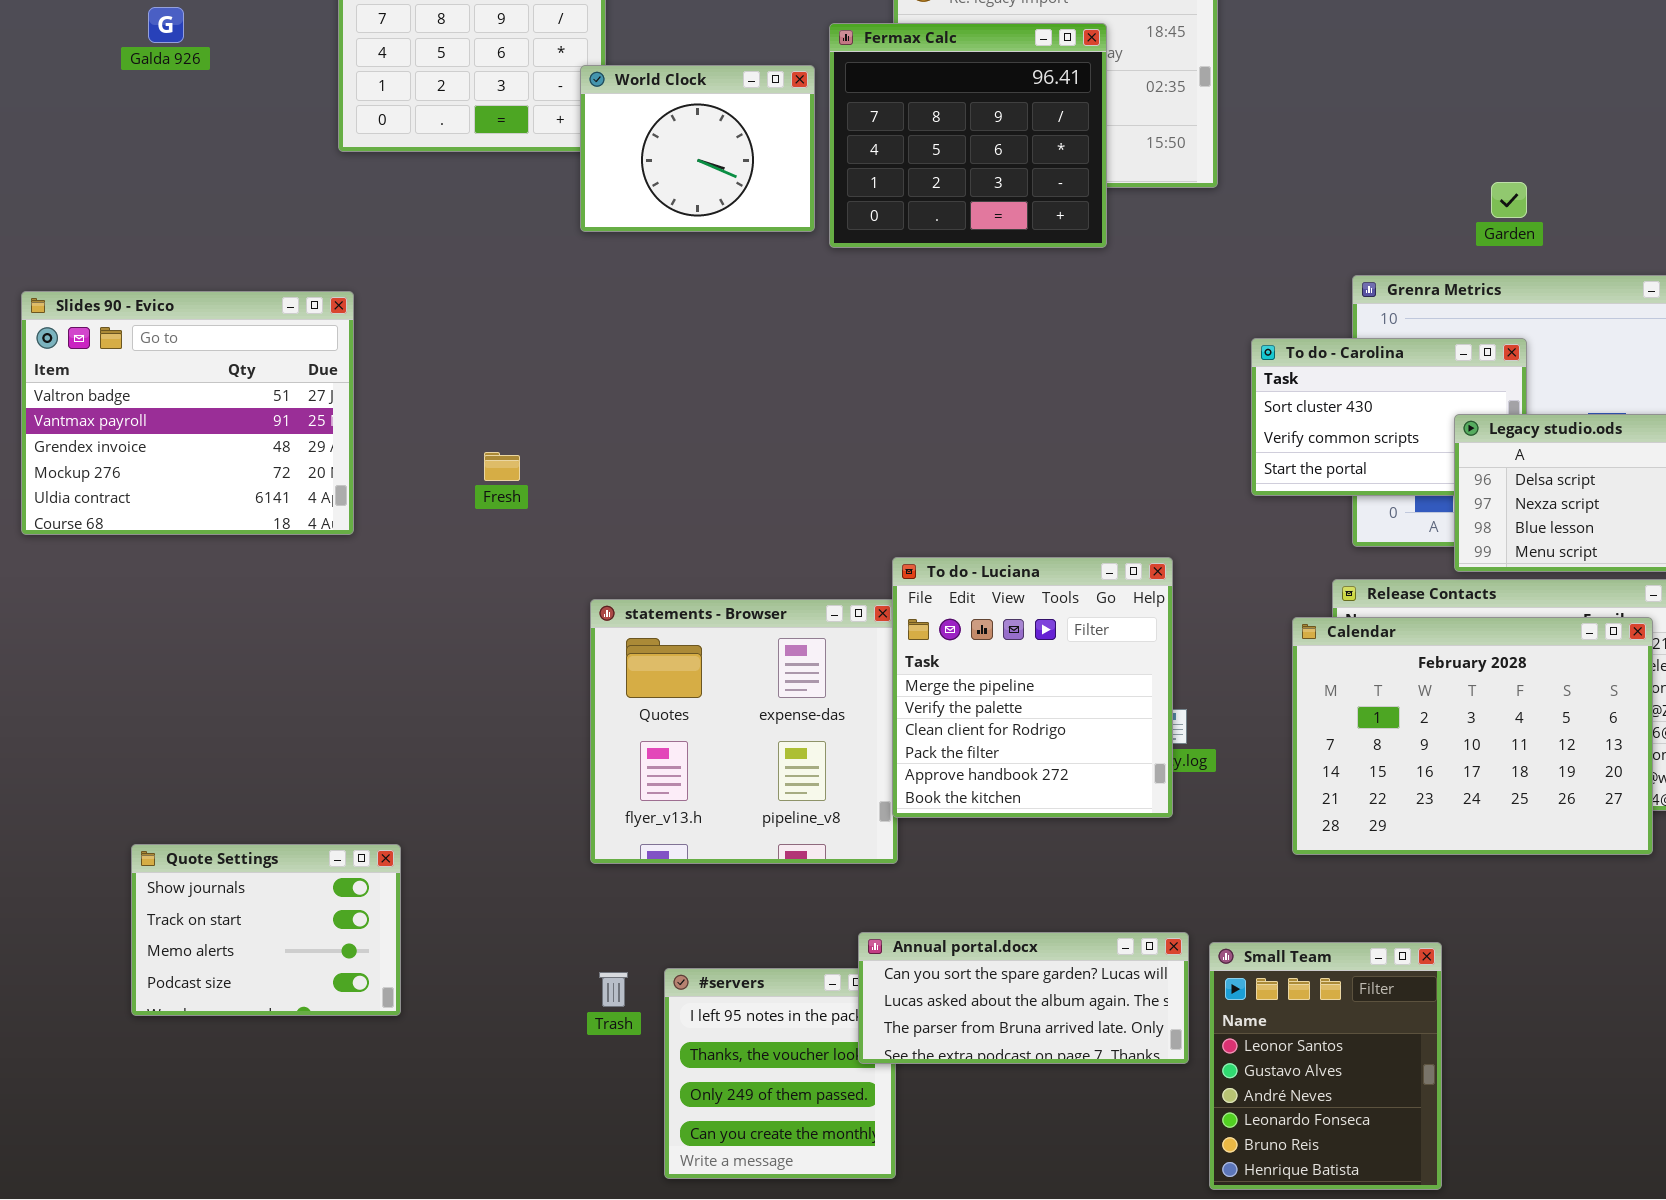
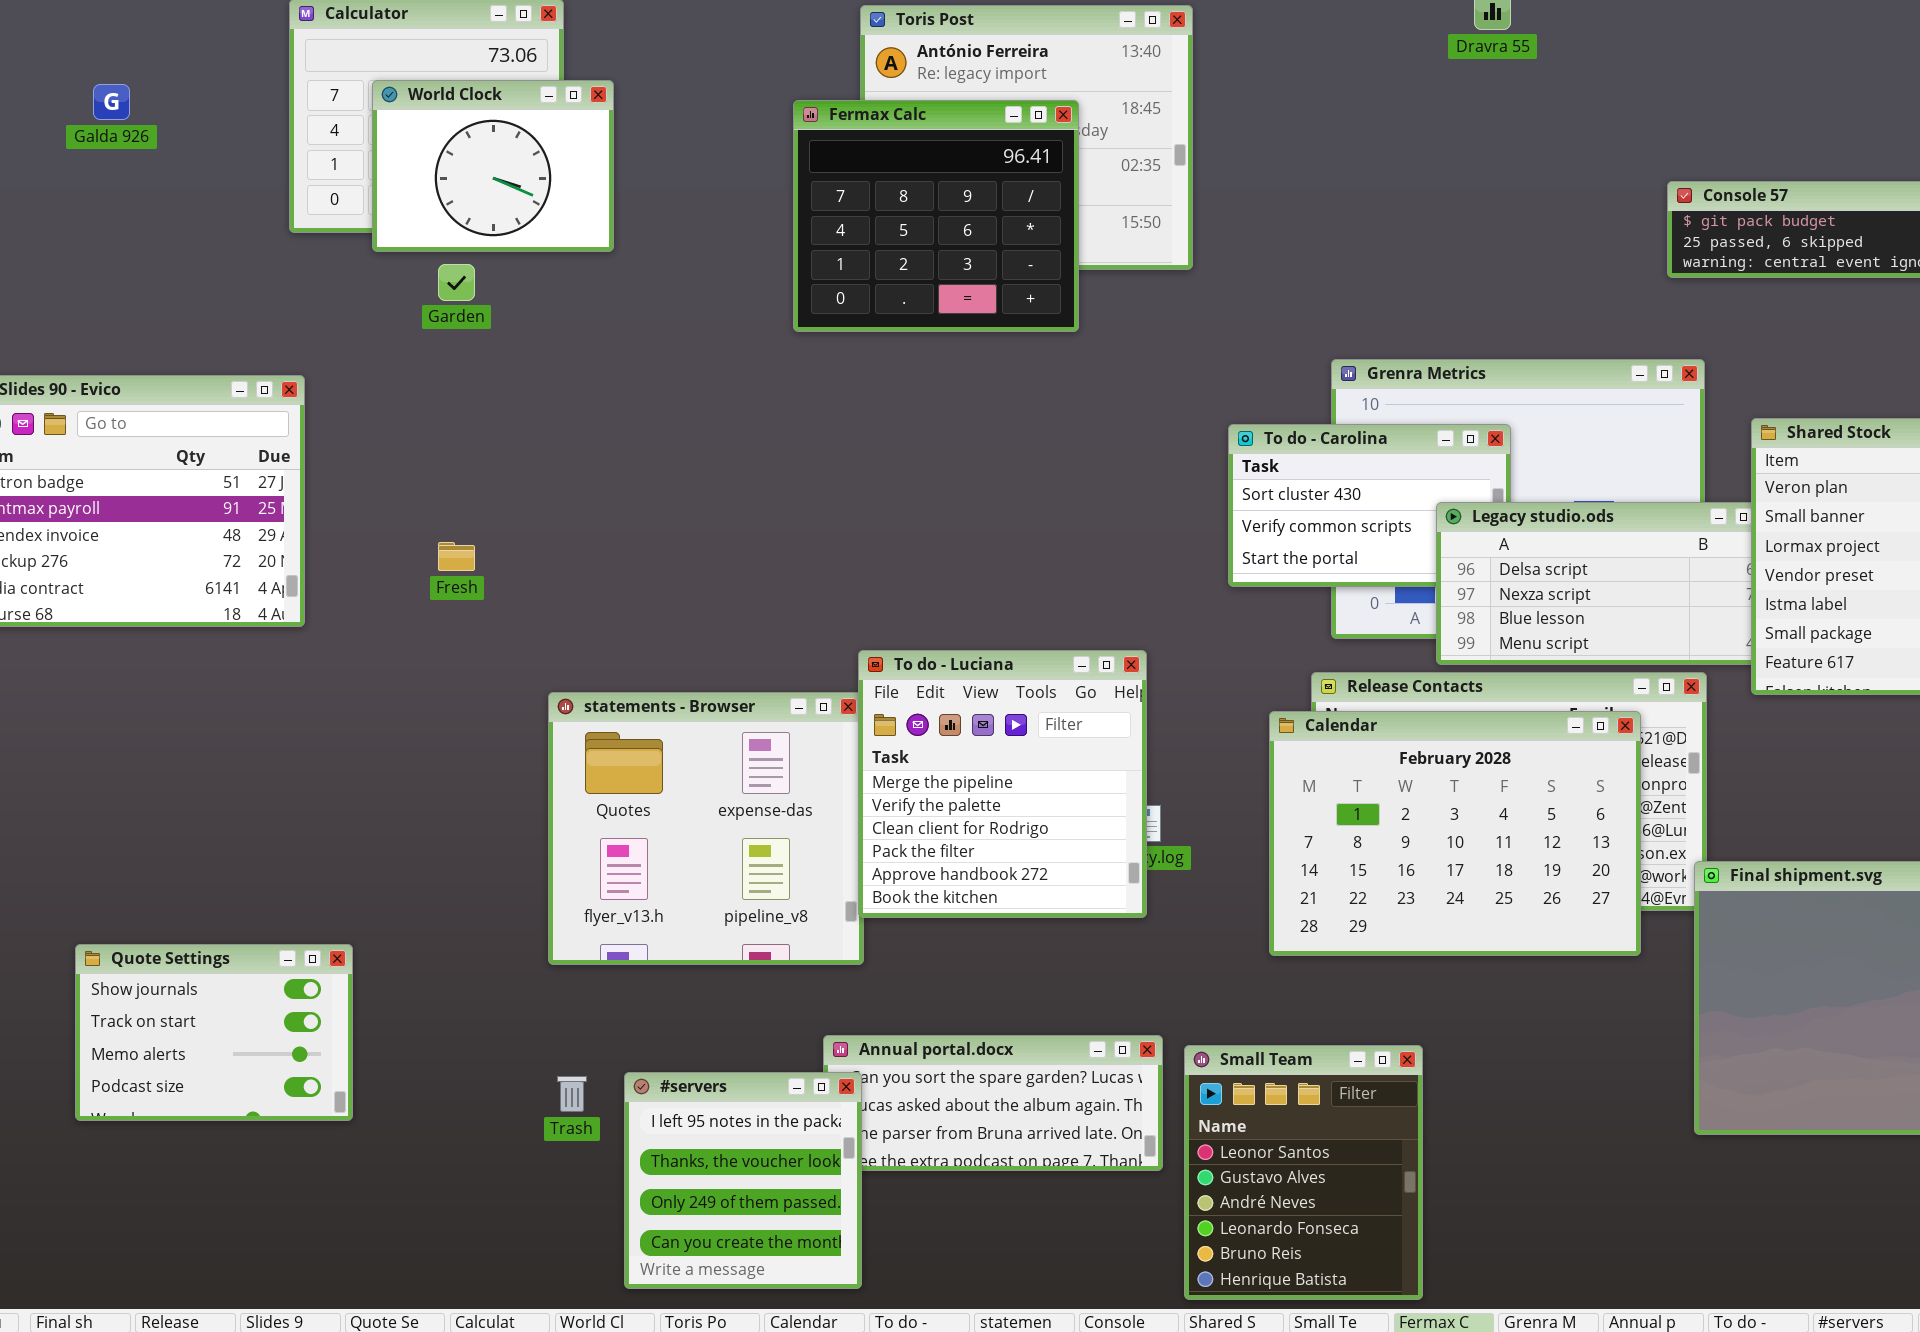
World Clock: [580,65,815,232] -> [372,80,614,252], moved
Garden: [1491,182,1527,218] -> [438,264,475,301], moved
#servers: [664,968,896,1179] -> [624,1072,862,1289], raised

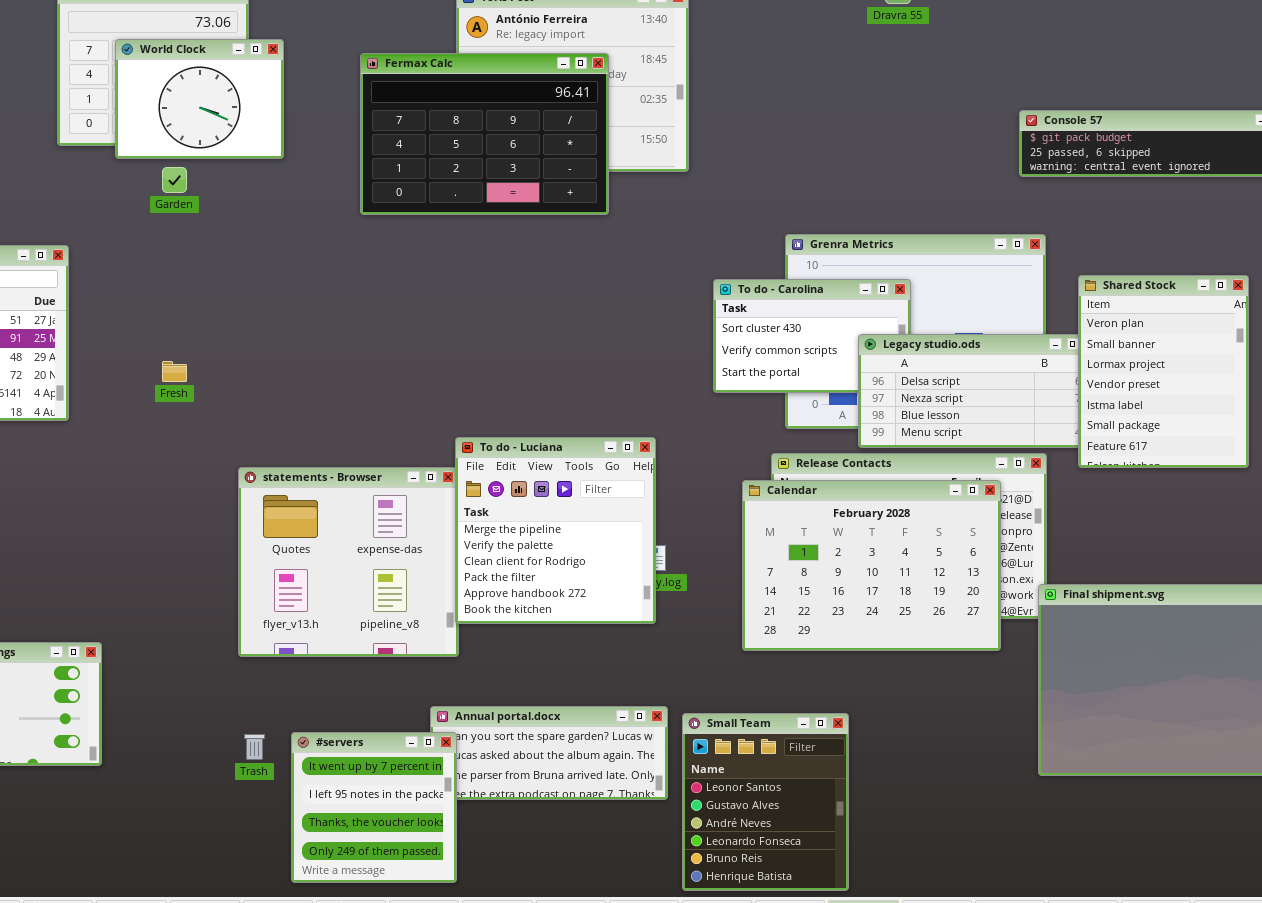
Fermax Calc: [793,100,1079,332] -> [360,53,609,215], resized
#servers: [624,1072,862,1289] -> [291,732,457,883], scrolled up 1 row

